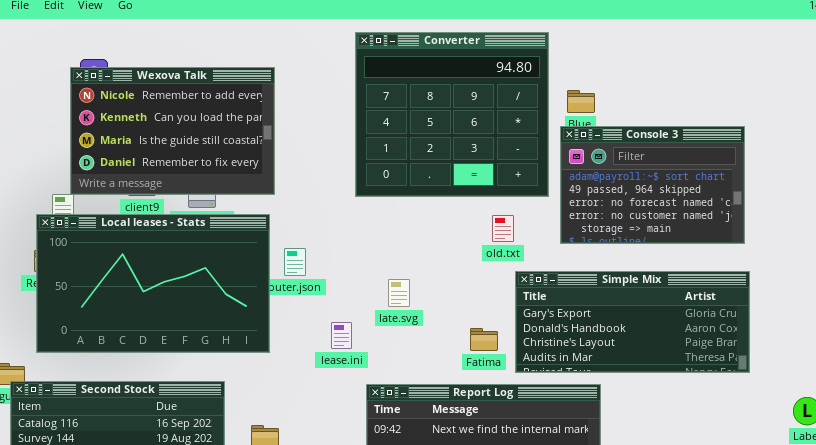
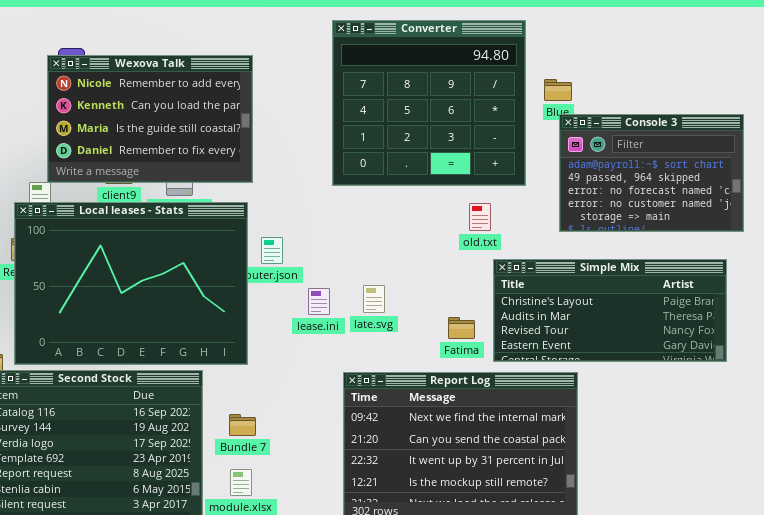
Console 3: [560,126,745,244] -> [559,114,744,232], moved
Local leases - Stats: [36,214,270,353] -> [14,202,248,365], resized
Simple Mix: [515,271,750,373] -> [493,259,727,362], scrolled down 2 rows
late.svg: [388,279,410,307] -> [363,285,385,313], moved
lease.ini: [331,322,352,349] -> [308,288,330,315], moved

